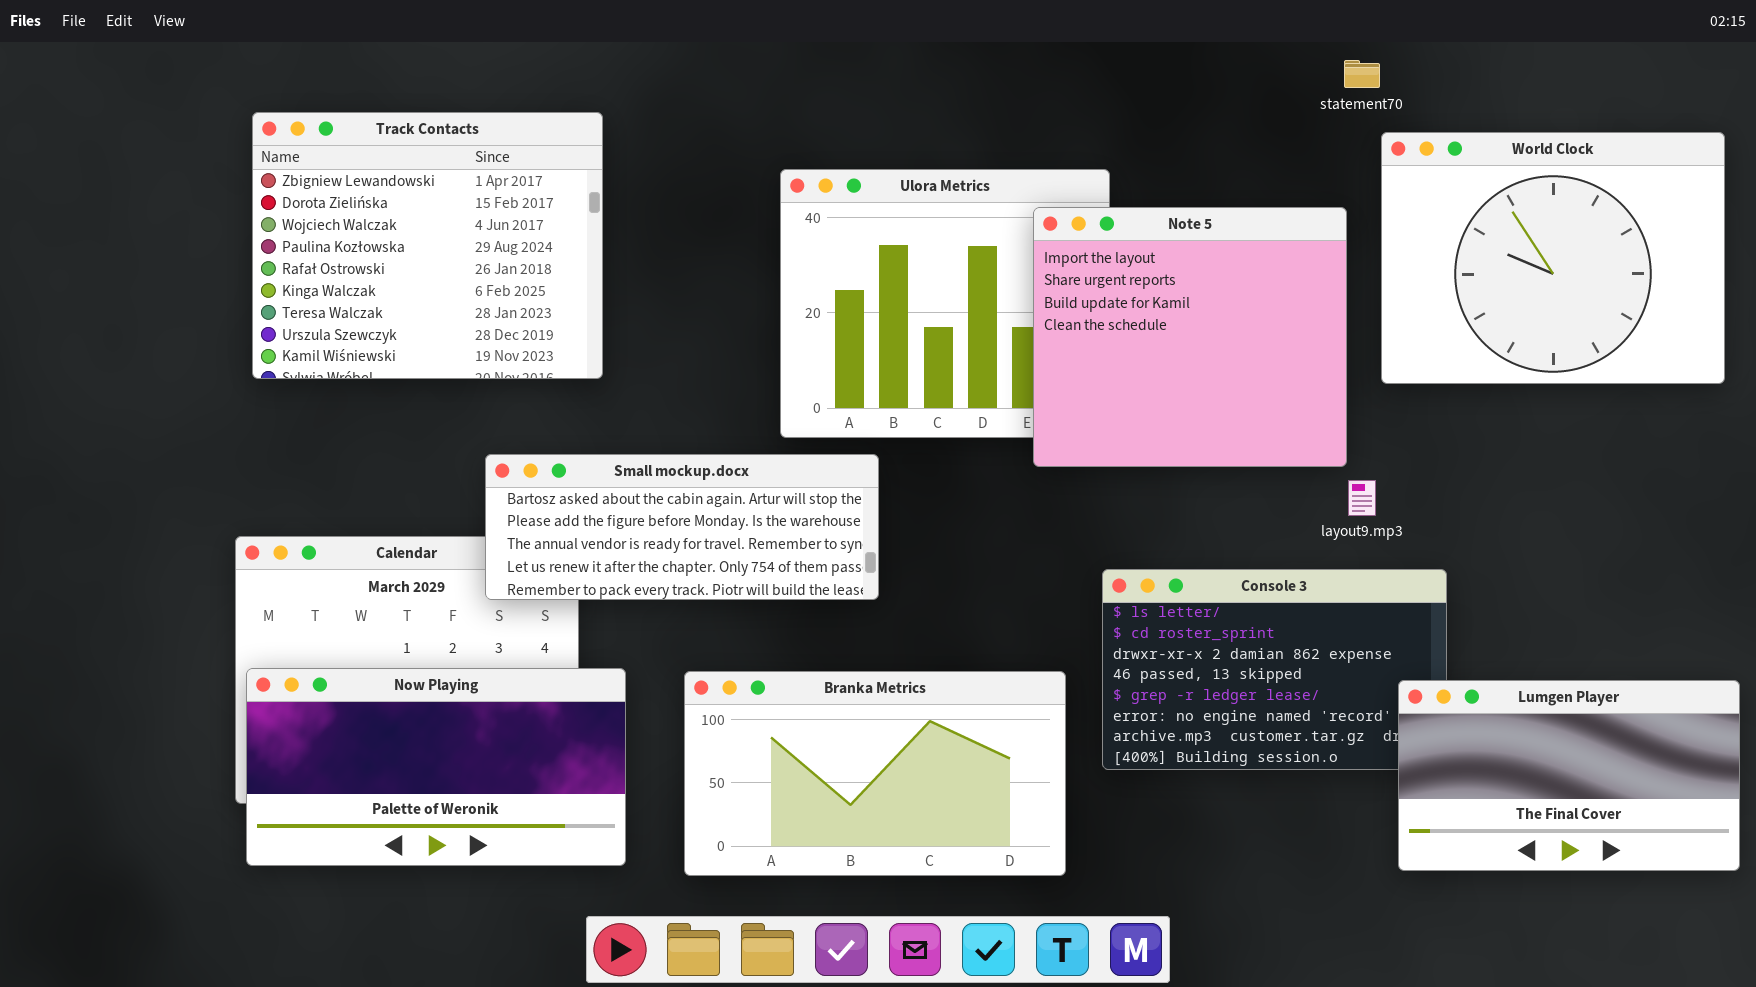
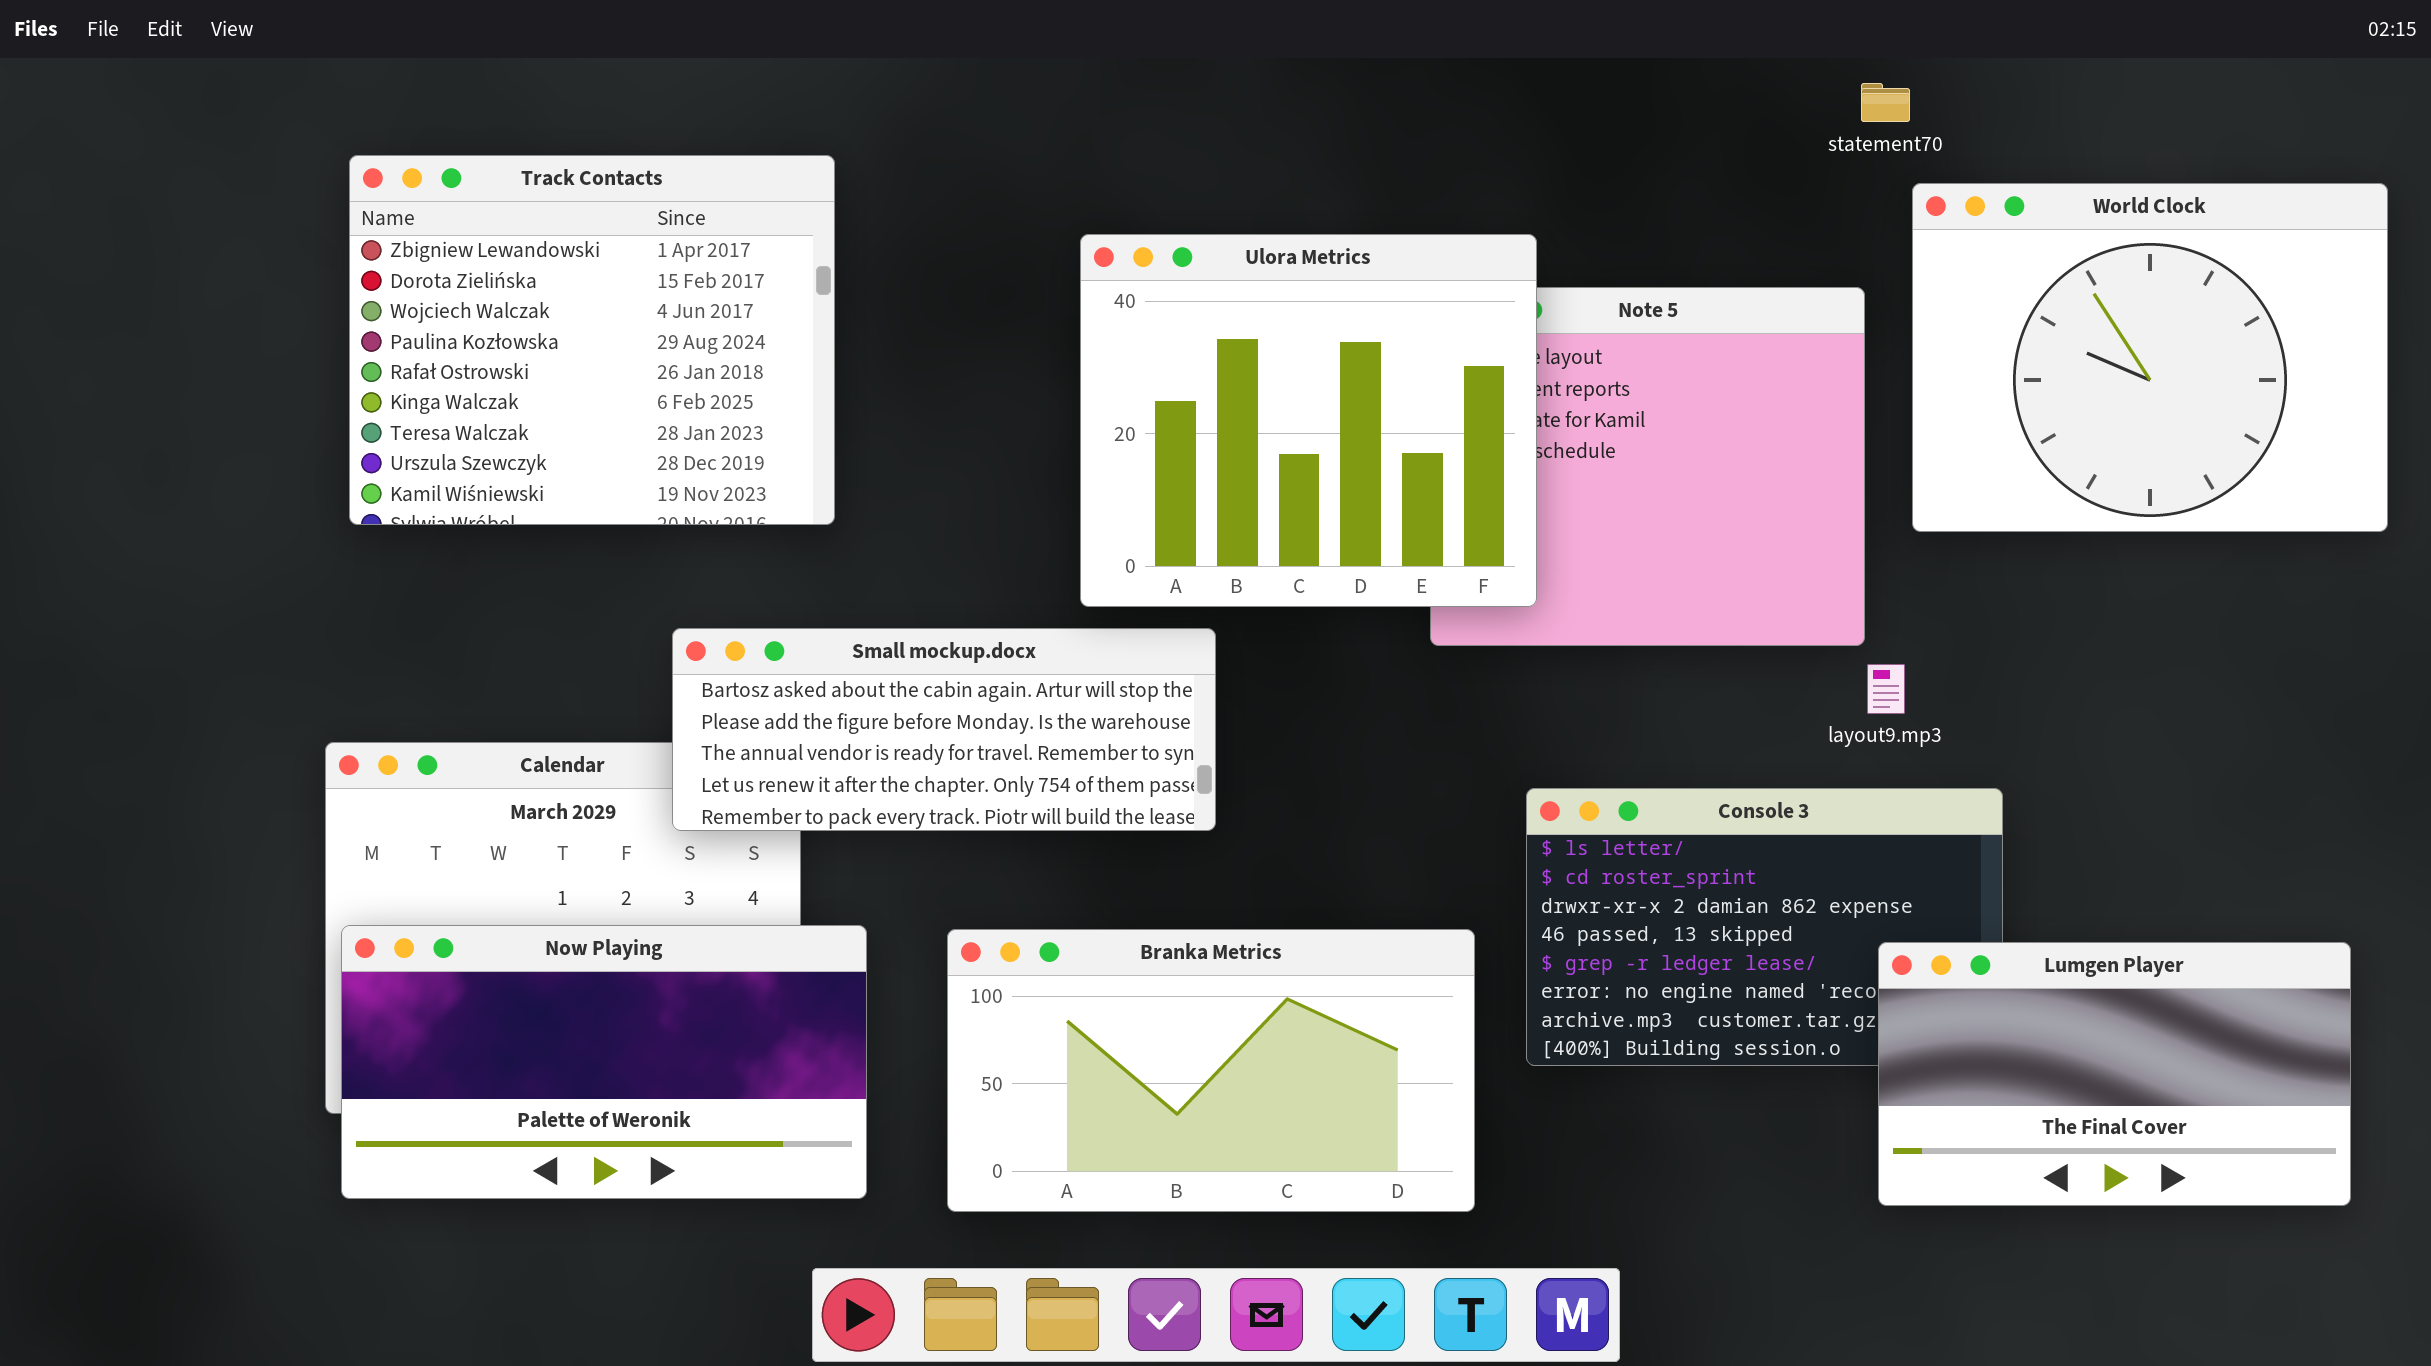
Ulora Metrics: [780,169,1110,438] -> [1080,234,1537,607], raised
Lumgen Player: [1398,680,1740,871] -> [1878,942,2351,1206], moved

